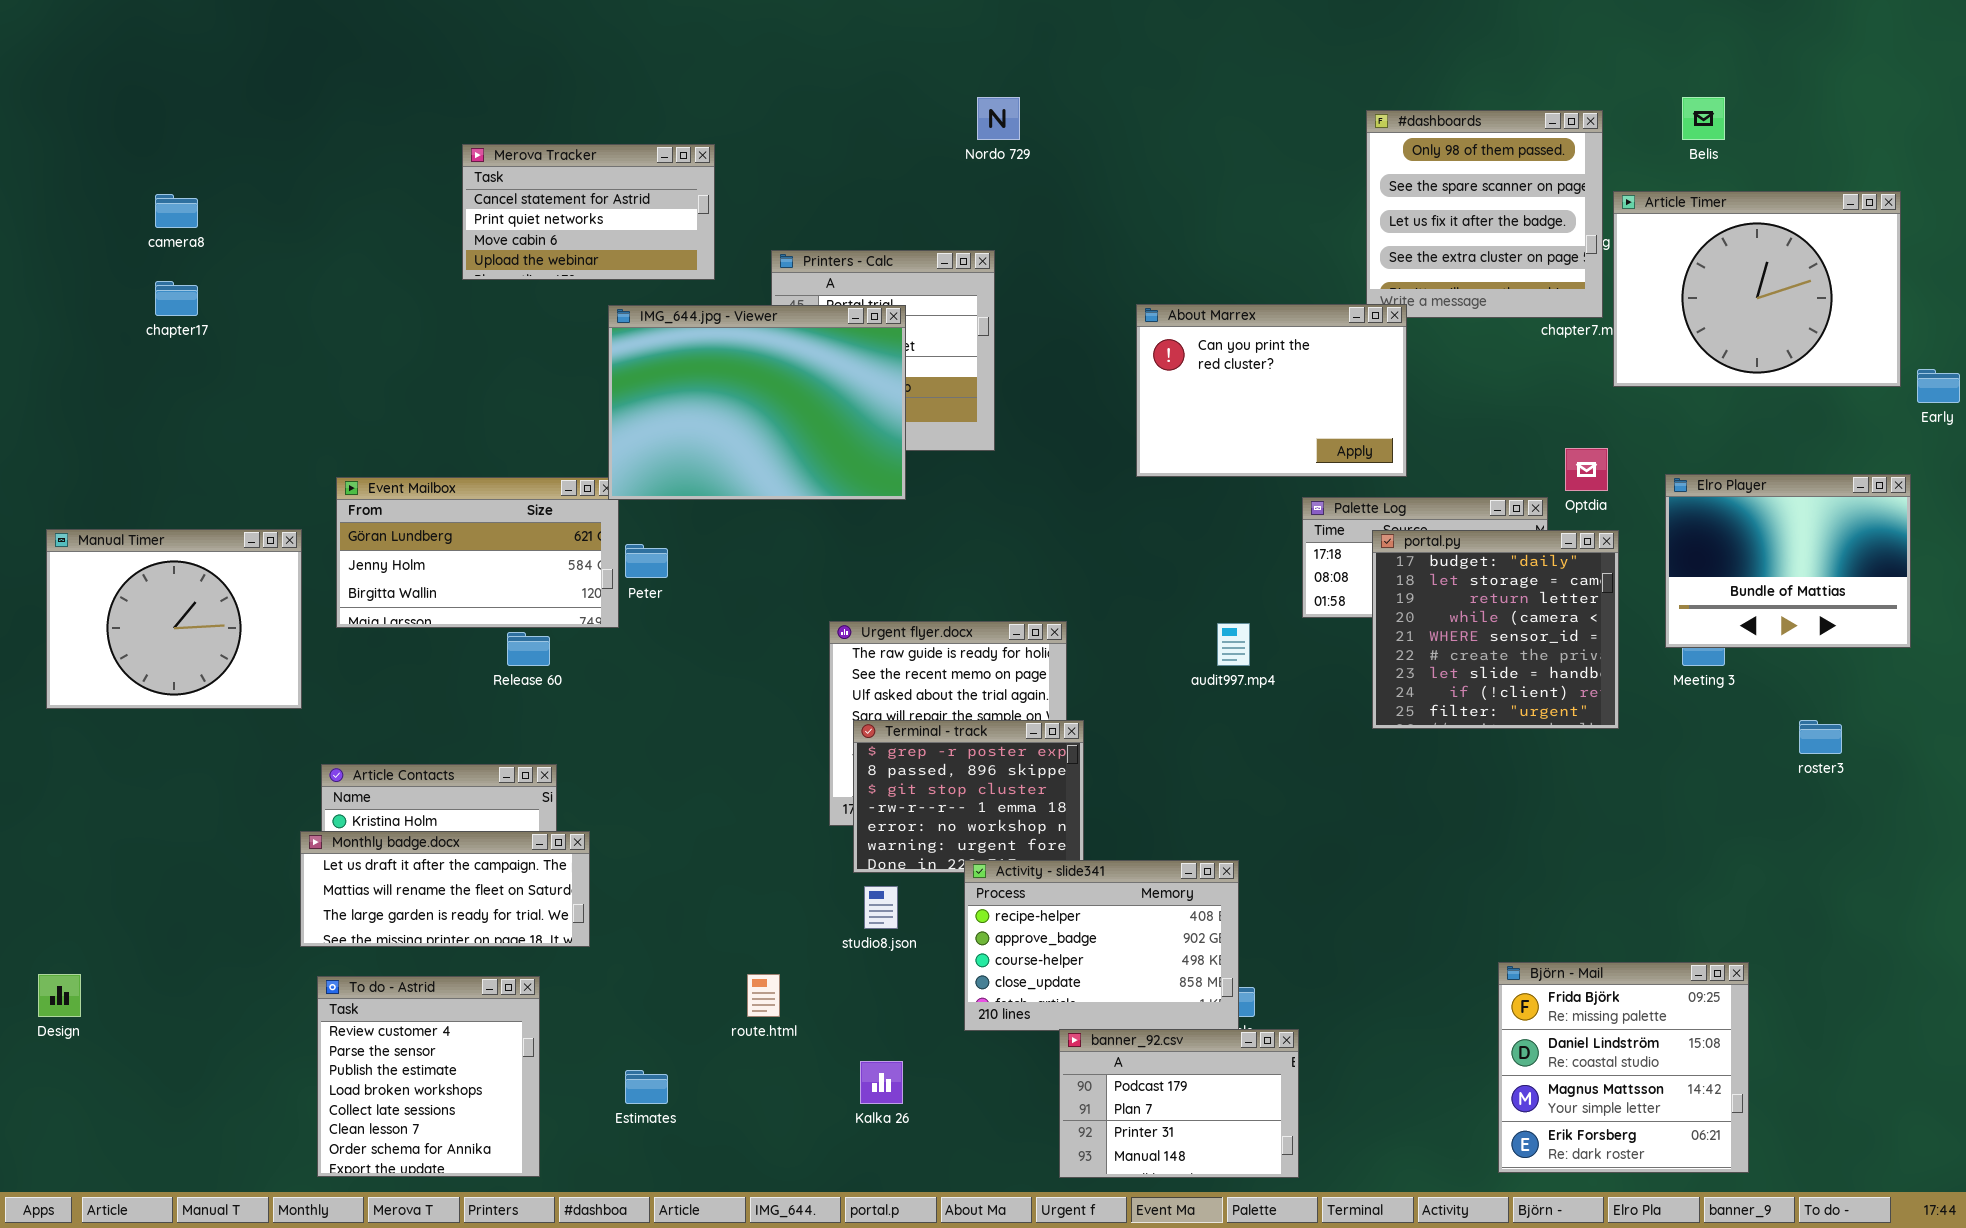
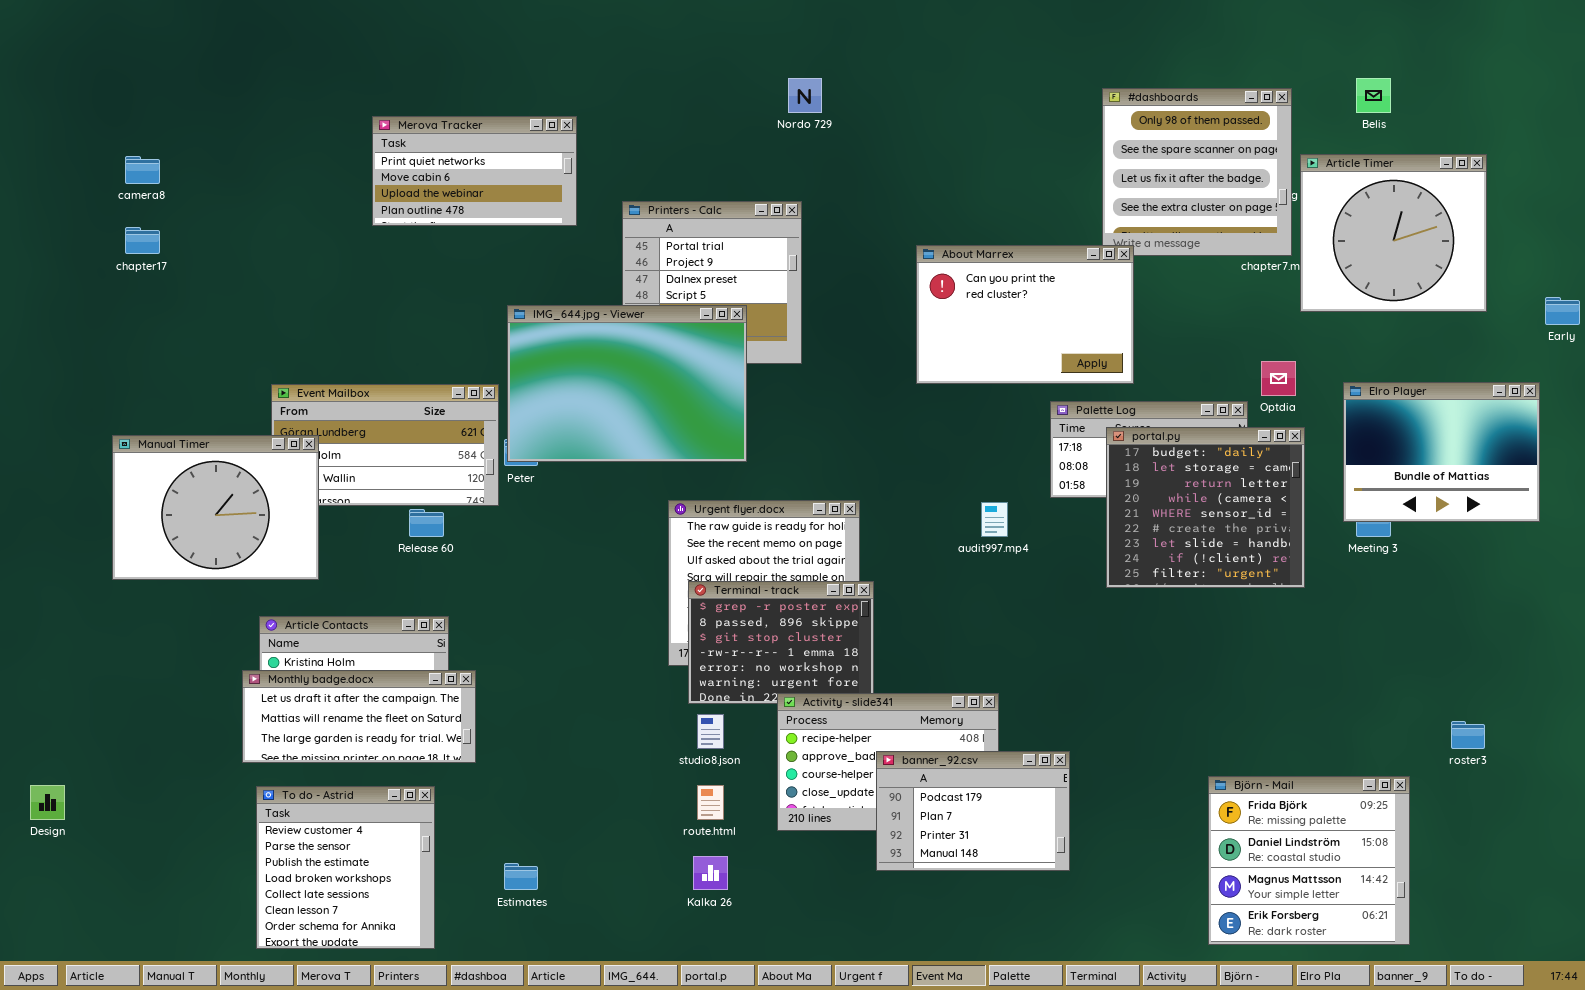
Merova Tracker: [462,144,715,280] -> [372,116,577,226], scrolled down 1 row
Article Timer: [1613,191,1901,387] -> [1300,154,1487,312], resized
IMG_644.jpg - Viewer: [608,305,906,500] -> [507,305,747,462], moved
Manual Timer: [46,529,302,709] -> [112,435,319,580], moved
roster3: [1799,720,1842,754] -> [1451,721,1485,749], moved
route.html: [747,974,780,1017] -> [697,785,724,820], moved
banner_92.csv: [1059,1029,1299,1178] -> [876,751,1070,871], moved

